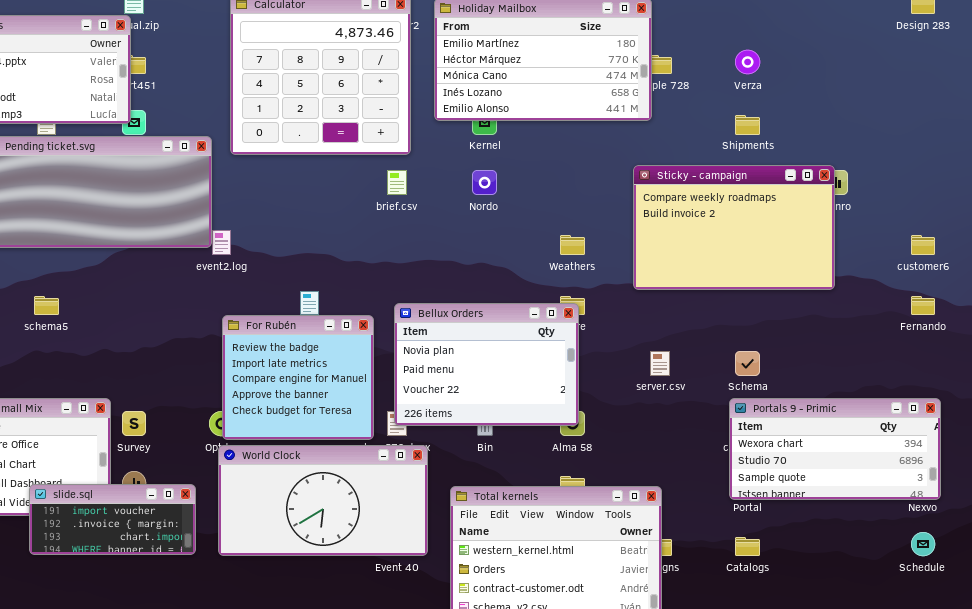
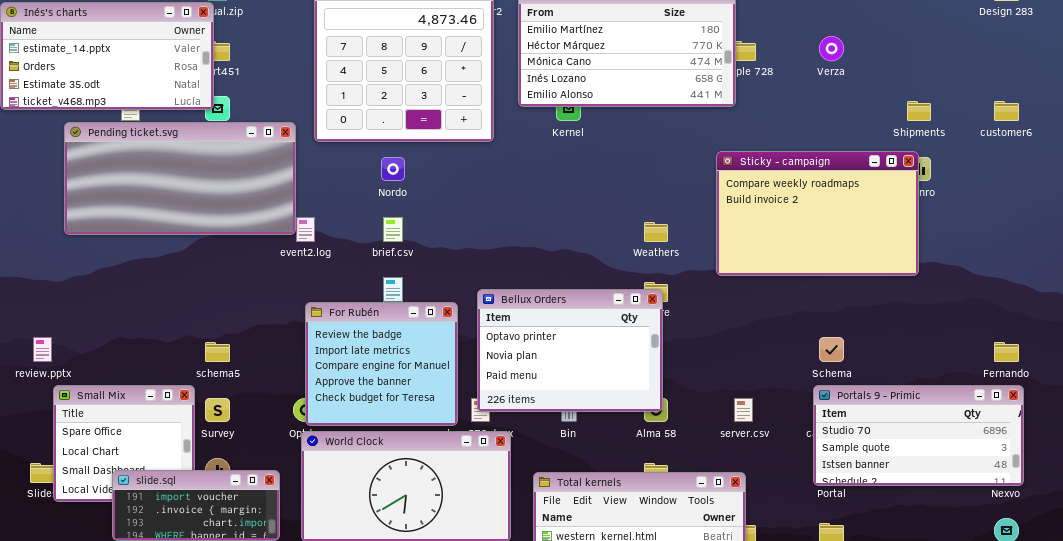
Shipments: [735,115,760,135] -> [907,101,931,121], moved
brief.csv: [387,170,407,195] -> [383,217,403,242], moved
Nordo: [472,170,497,195] -> [381,157,405,181], moved
customer6: [911,235,935,255] -> [994,101,1019,121], moved
schema5: [34,296,59,315] -> [205,342,230,362], moved
Fernando: [911,296,935,315] -> [994,342,1019,362], moved
Bellux Orders: [394,303,579,426] -> [477,289,663,412], scrolled up 1 row
server.csv: [650,351,670,376] -> [734,398,753,422], moved
Portals 9 - Primic: [729,398,941,500] -> [813,385,1024,486], scrolled down 1 row

